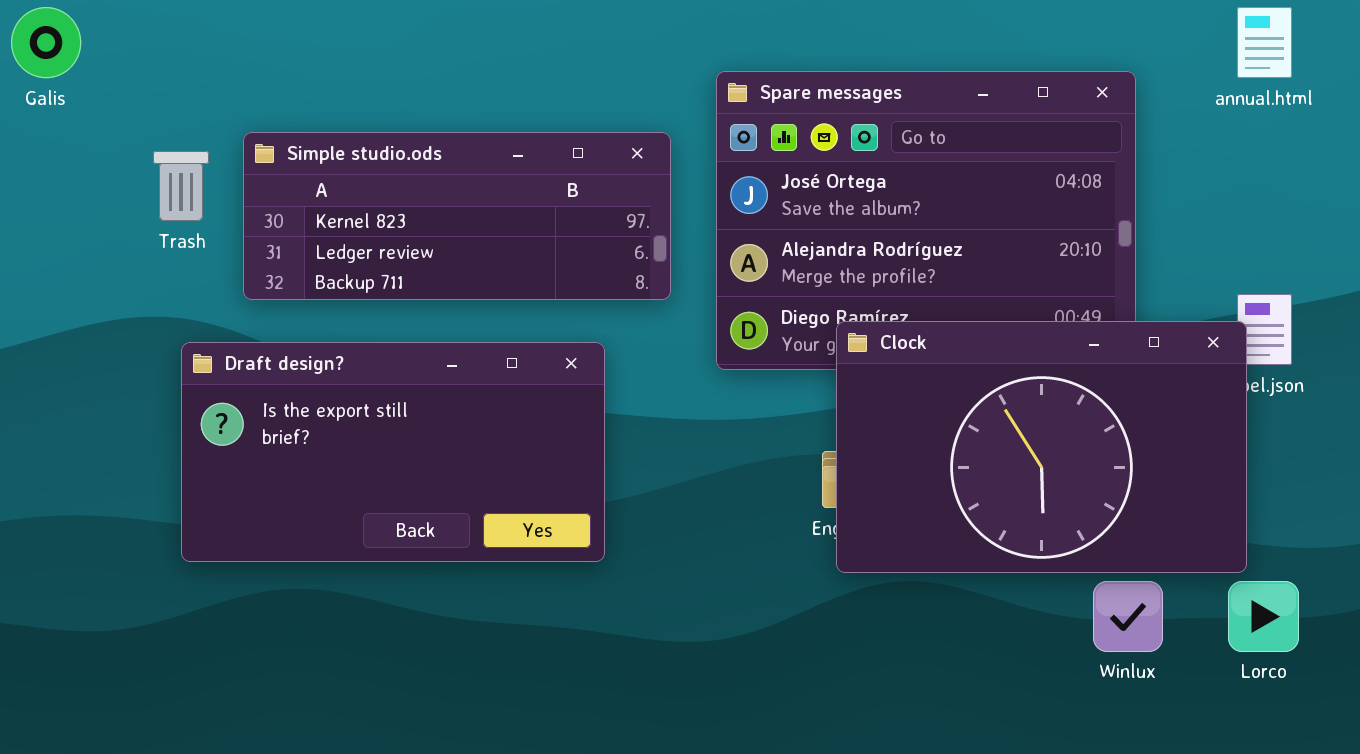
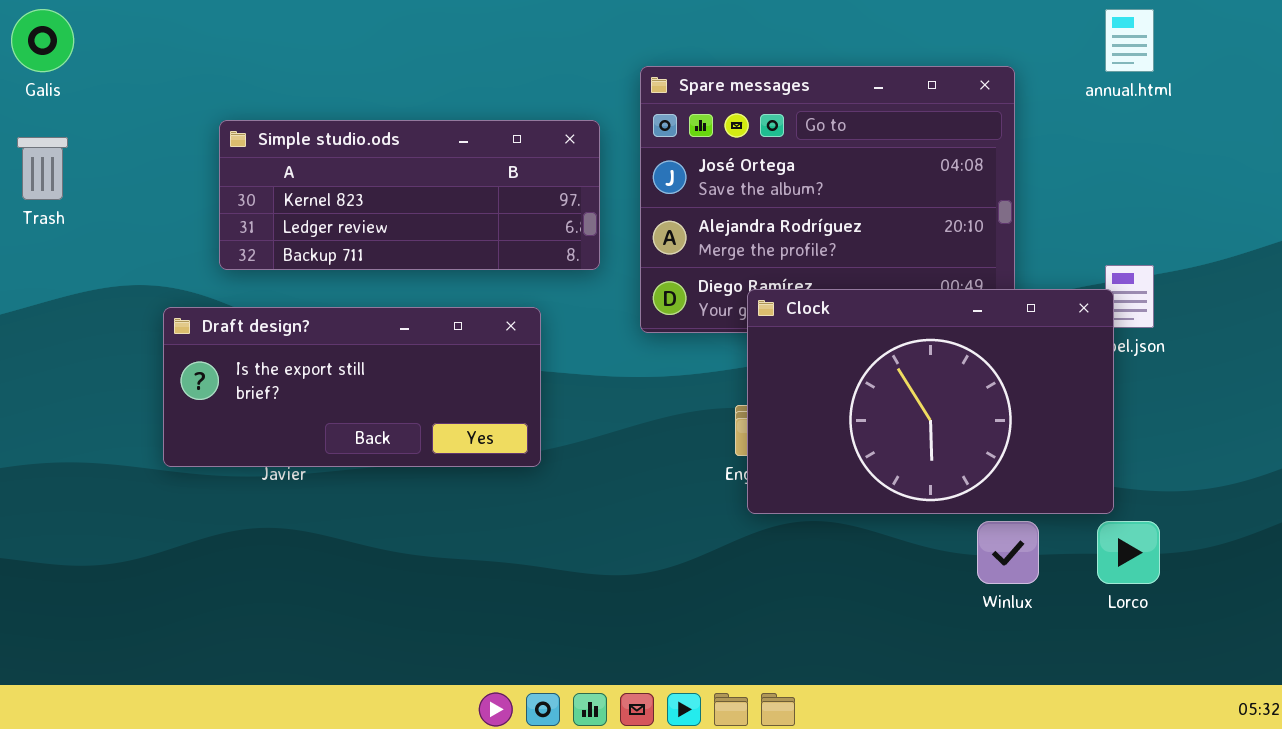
Trash: [153,151,209,221] -> [17,137,68,200], moved
Draft design?: [181,342,605,562] -> [163,307,541,467], resized

